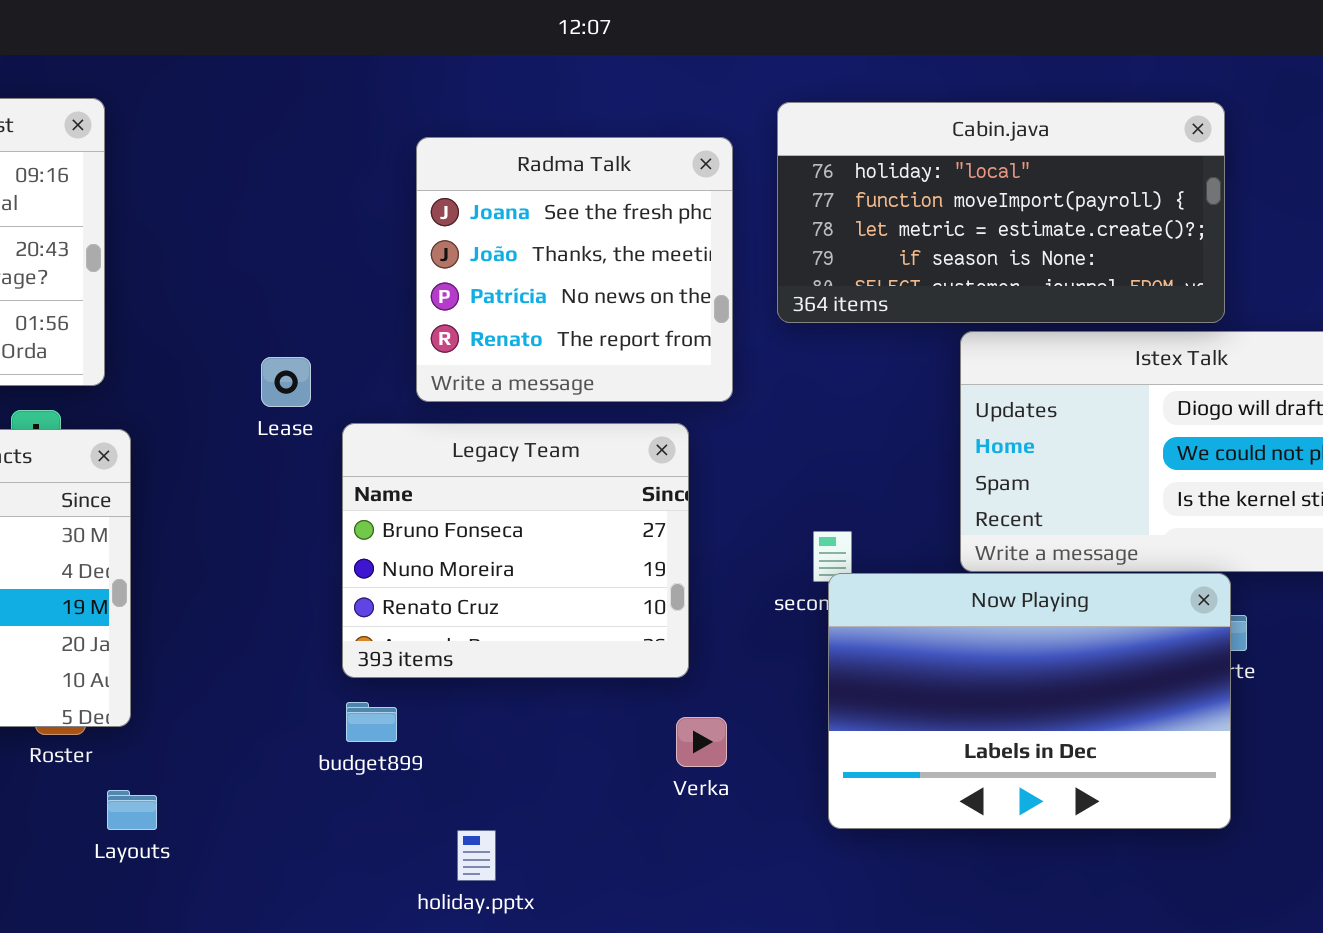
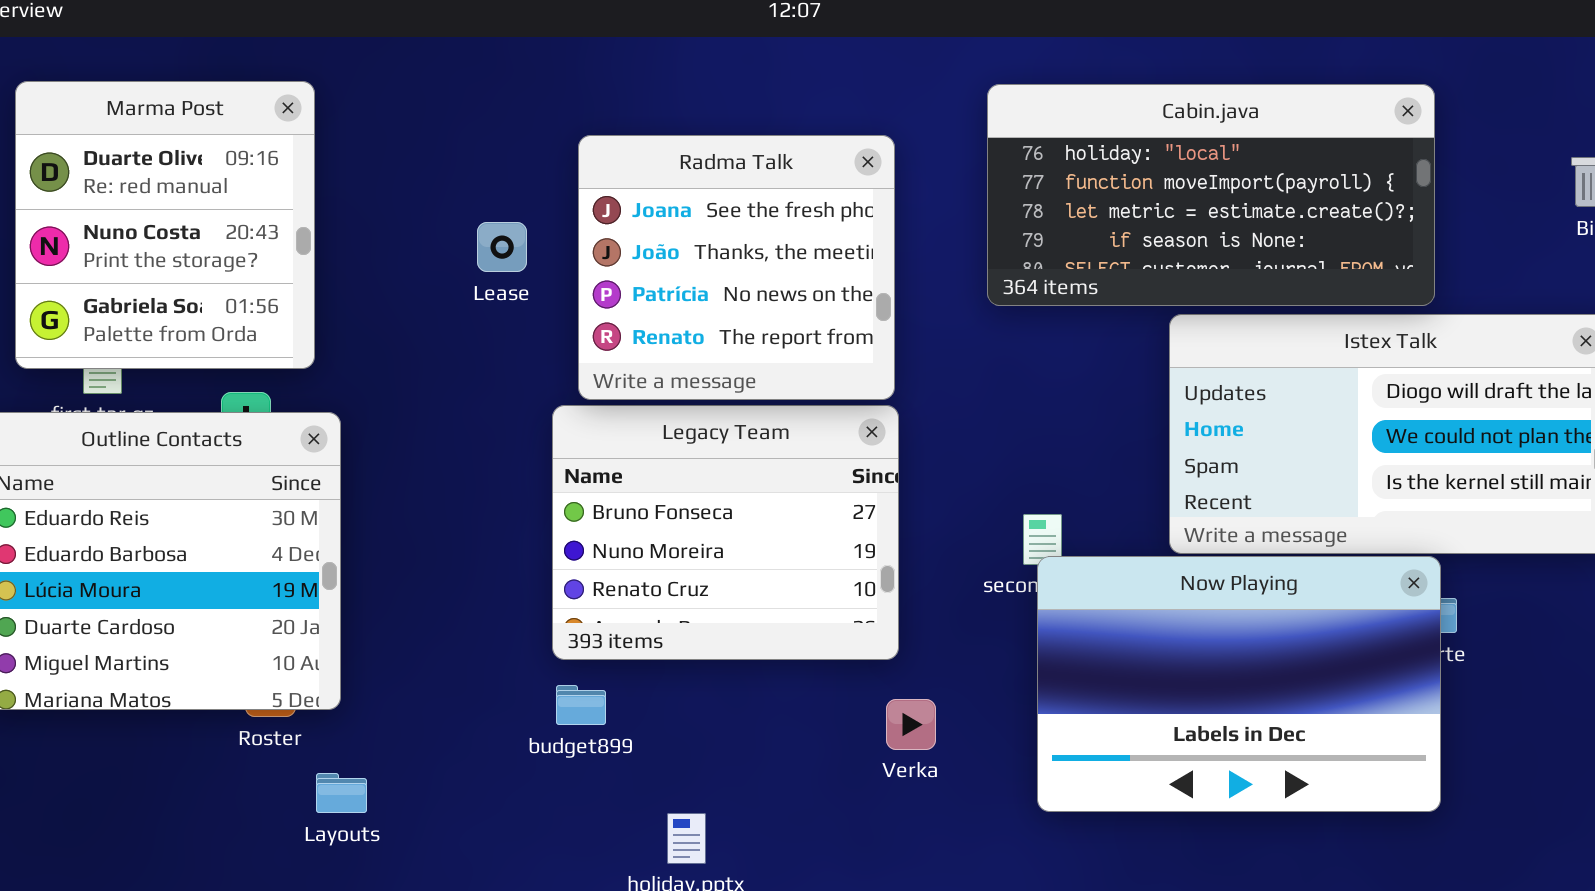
Radma Talk: [416,137,733,402] -> [578,135,895,400], moved
Lease: [261,357,311,407] -> [477,222,527,272], moved

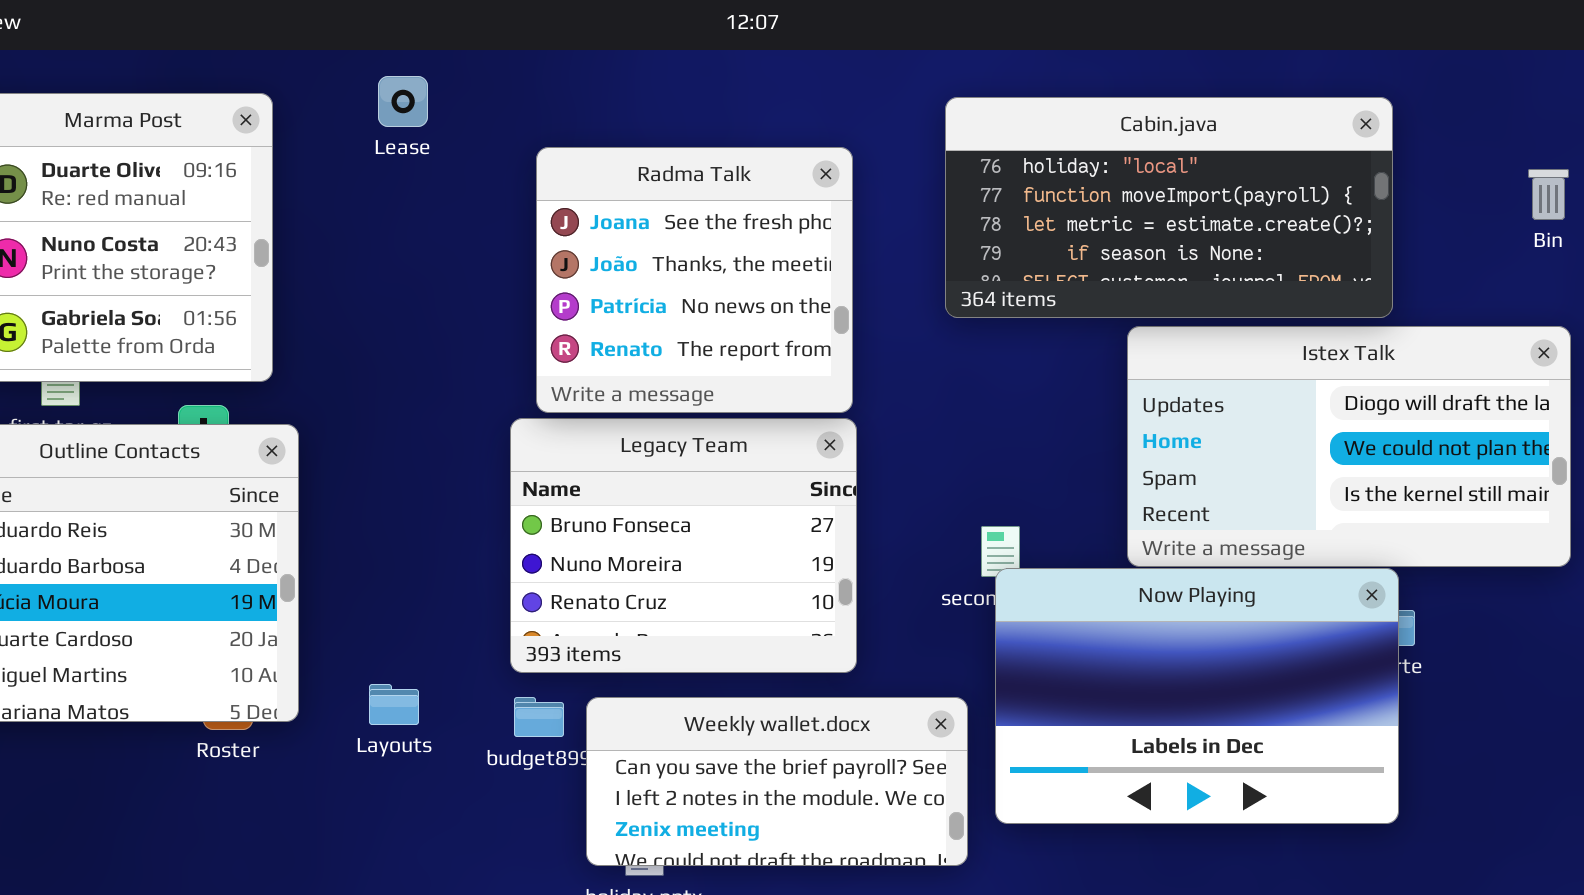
Lease: [477,222,527,272] -> [378,76,428,127], moved
Weekly wallet.docx: none -> [586,697,968,866], opened
Layouts: [316,773,367,813] -> [369,684,419,725], moved

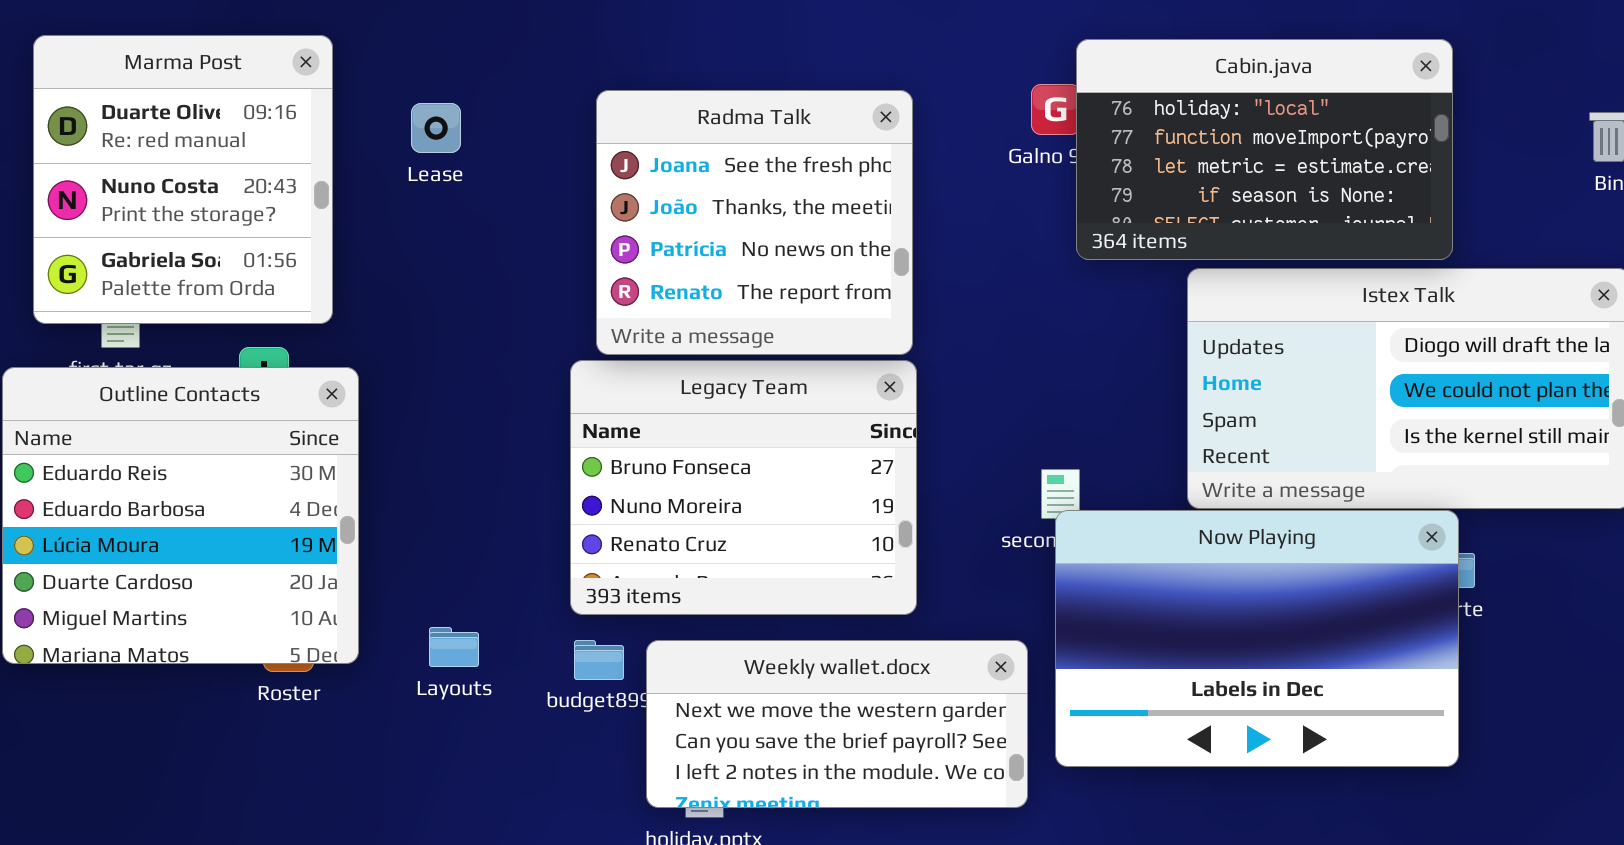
Lease: [378,76,428,127] -> [411,103,461,153], moved
Cabin.java: [945,97,1393,318] -> [1076,39,1453,260], resized
Weekly wallet.docx: [586,697,968,866] -> [646,640,1028,808], scrolled up 1 row

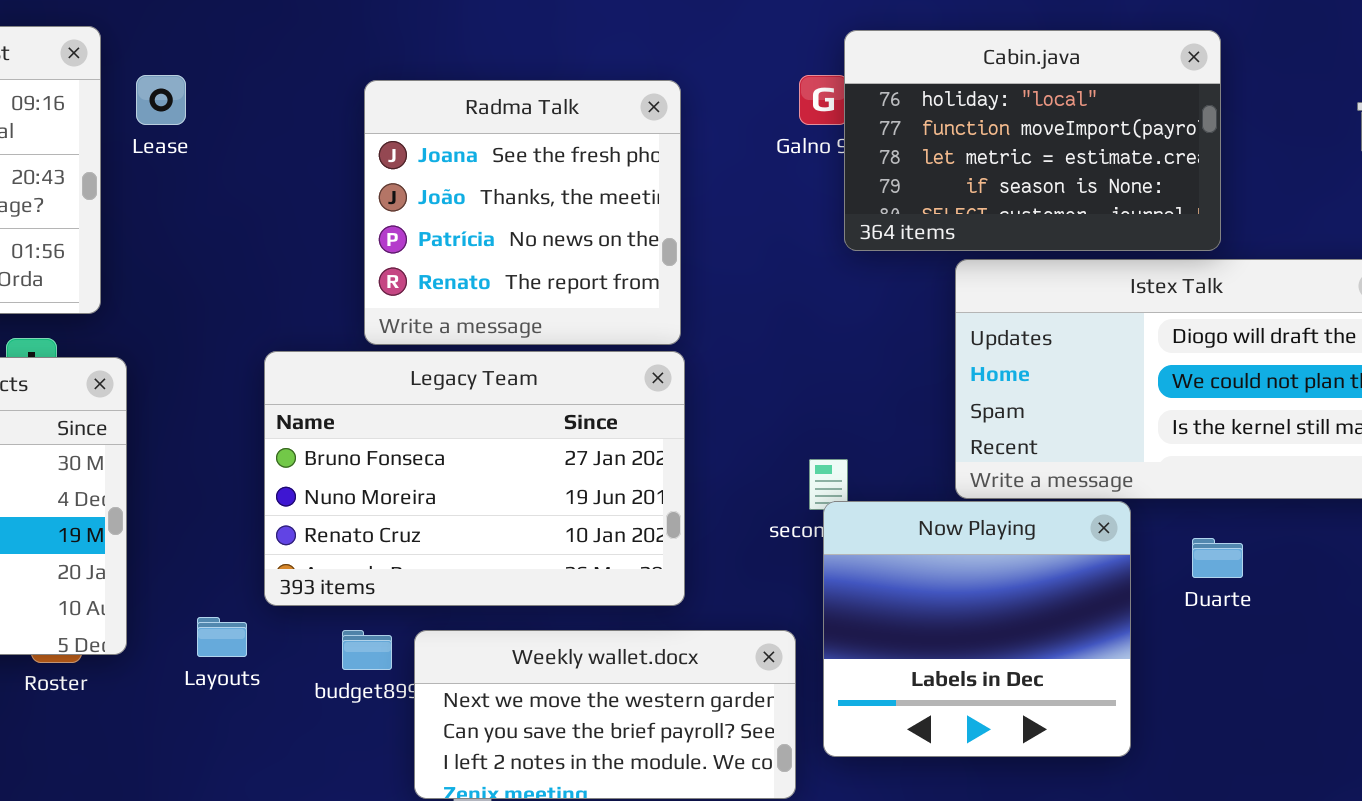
Lease: [411,103,461,153] -> [136,75,186,125], moved
Legacy Team: [570,360,917,615] -> [264,351,685,606], resized
Now Playing: [1055,510,1459,767] -> [823,501,1131,757], resized

